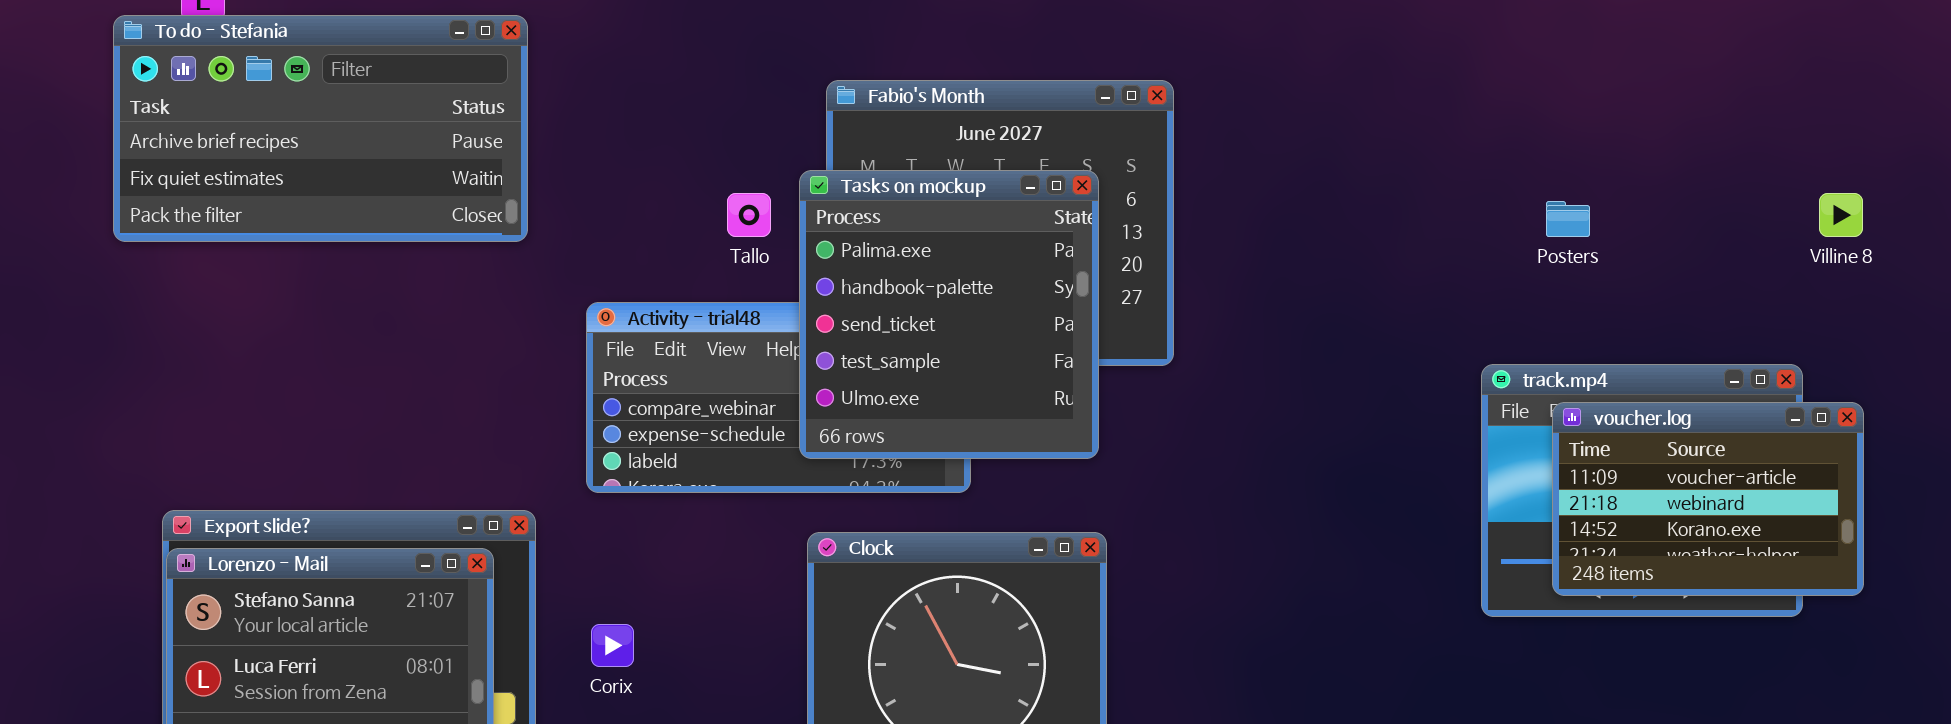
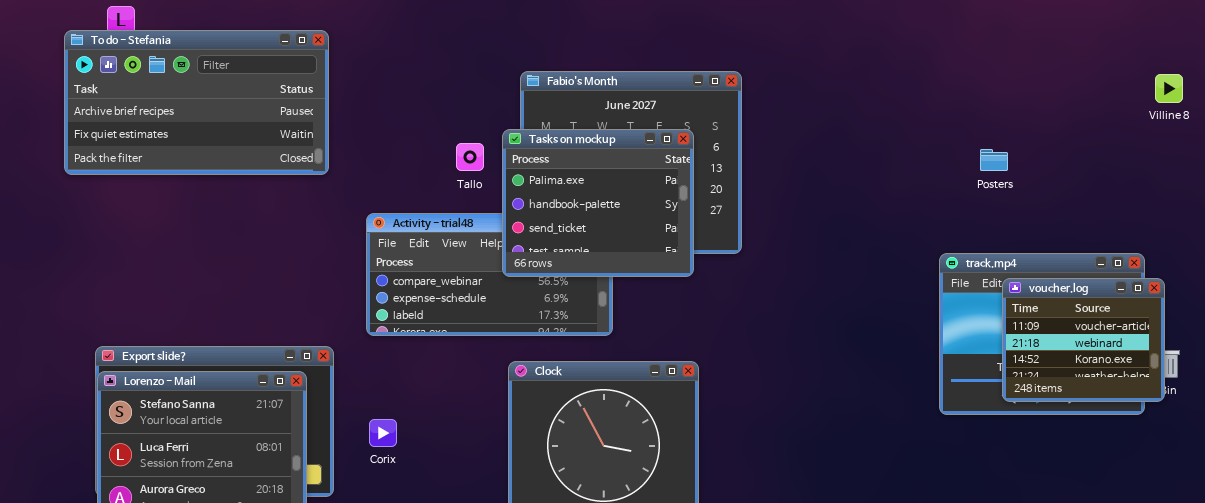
Tasks on mockup: [799,170,1099,459] -> [502,129,694,277], resized
Villine 8: [1819,193,1863,237] -> [1155,74,1183,103], moved
voucher.log: [1552,402,1864,596] -> [1002,278,1165,402], moved, resized

